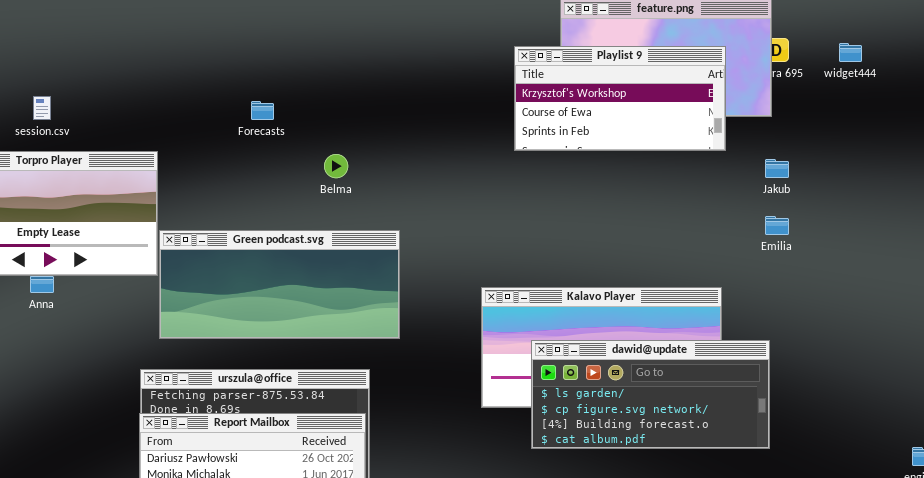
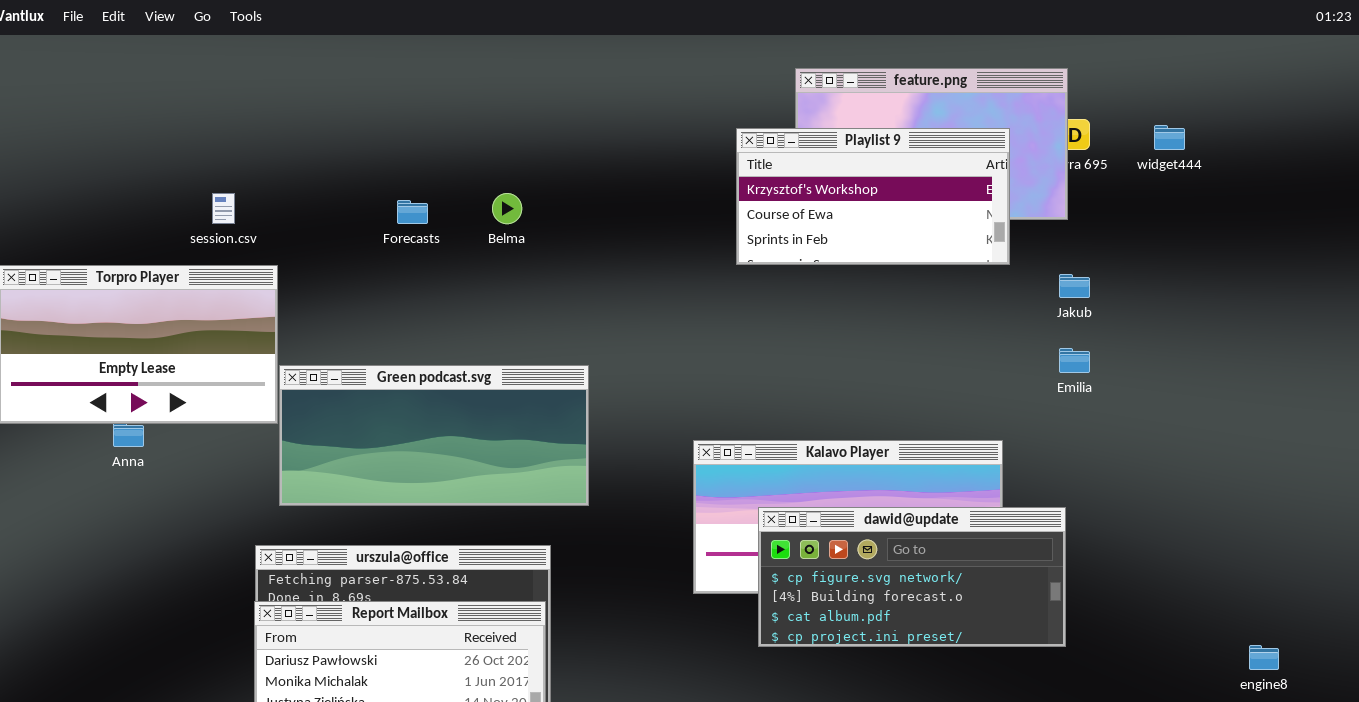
session.csv: [33,96,51,120] -> [212,193,235,224], moved
Belma: [324,154,348,178] -> [492,193,522,224], moved
dawid@update: [531,340,770,449] -> [758,507,1066,647], scrolled down 1 row

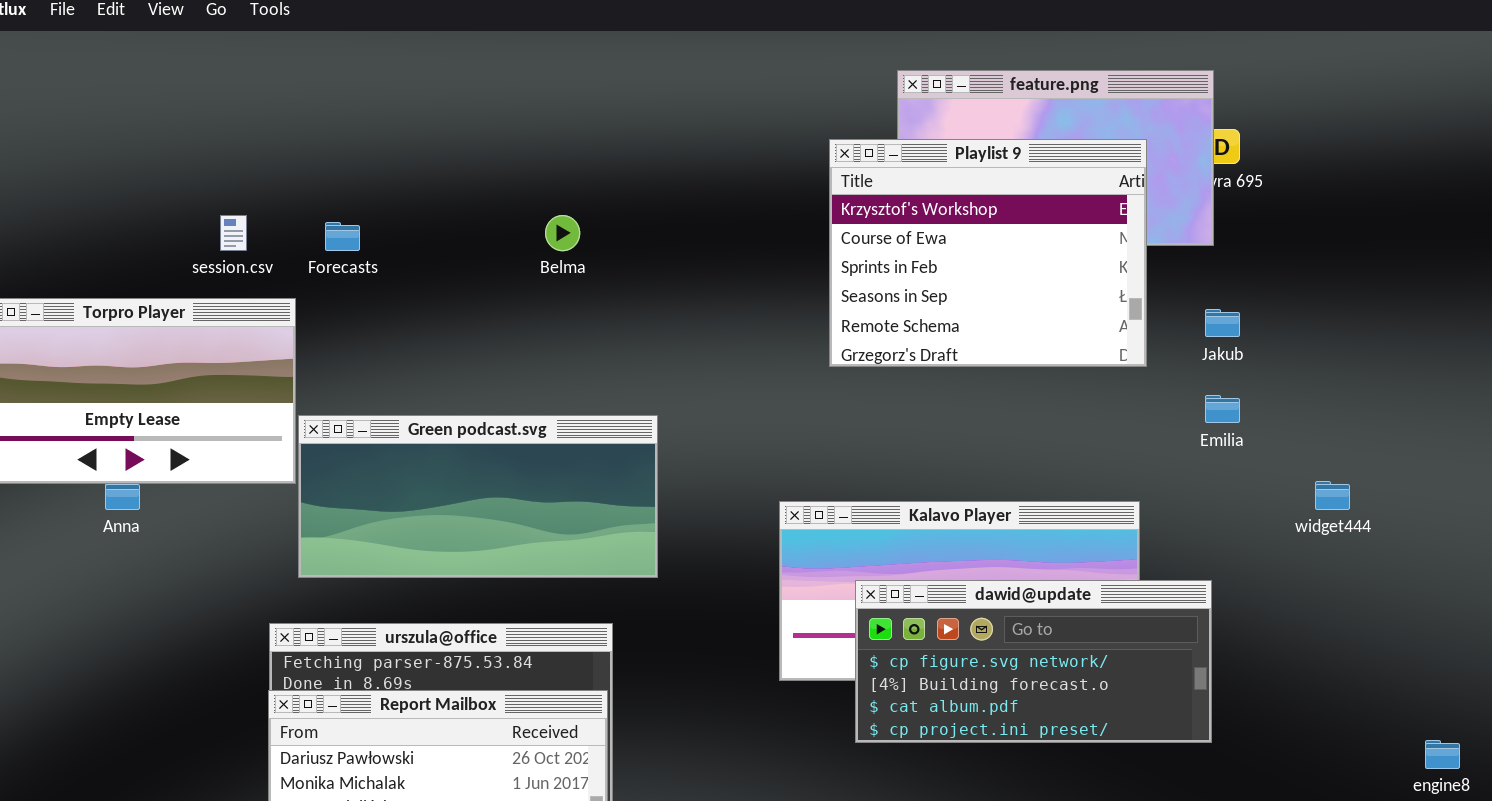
widget444: [1154,125,1185,150] -> [1315,481,1350,510], moved
Playlist 9: [736,128,1010,265] -> [829,139,1147,367], resized
Forecasts: [397,200,428,224] -> [325,222,360,251], moved

